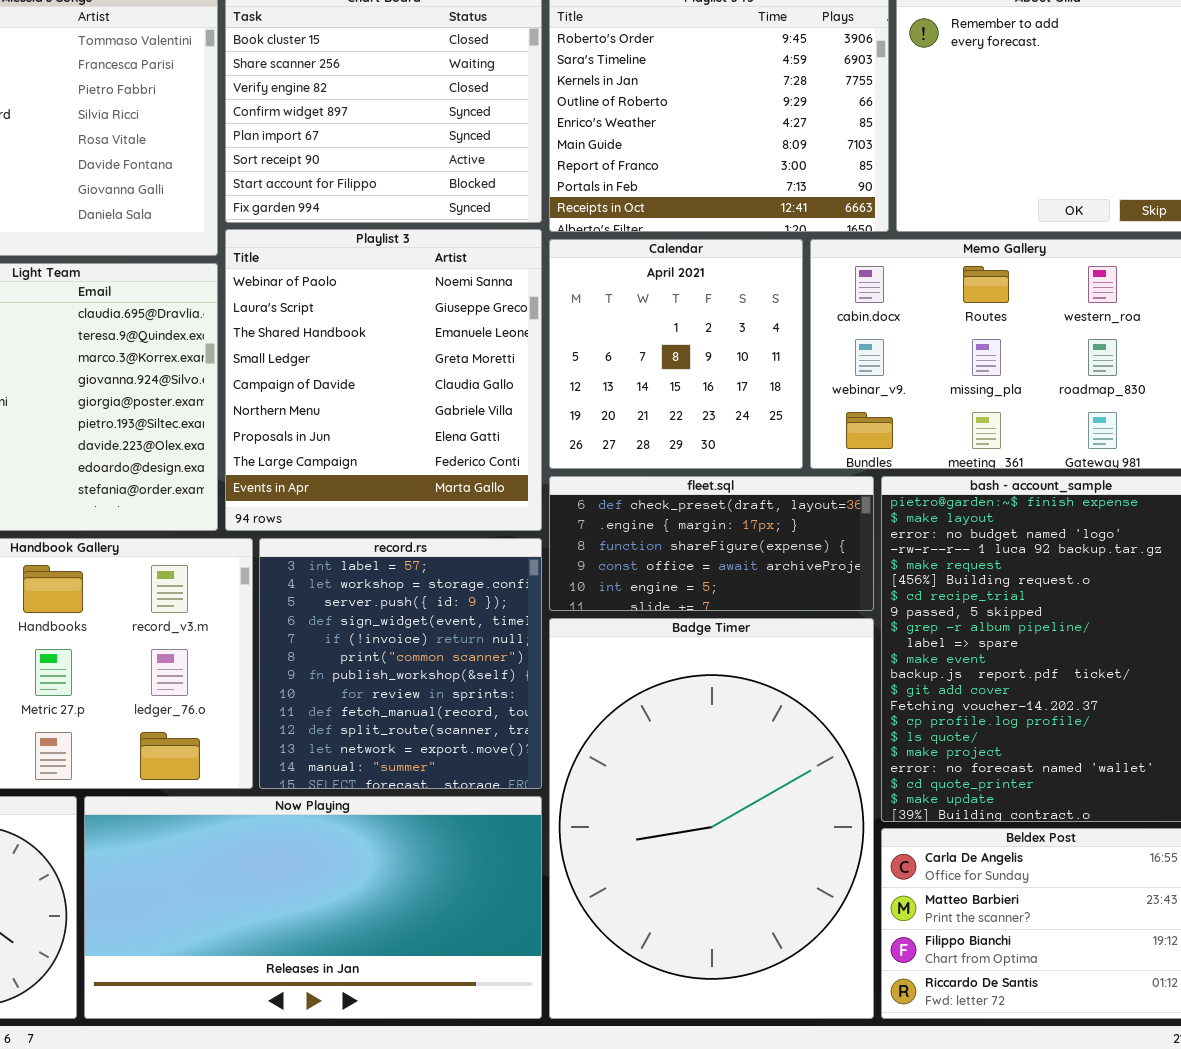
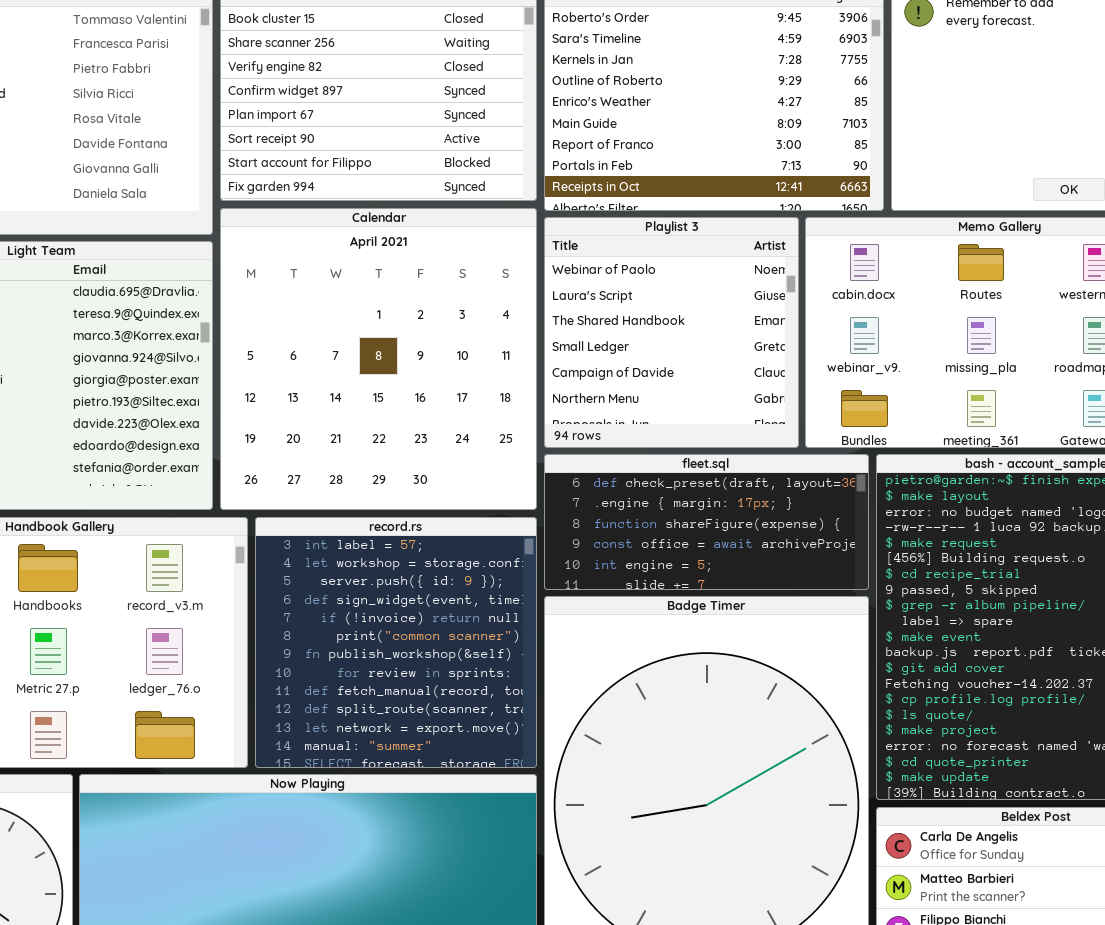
Playlist 3: [225,229,542,531] -> [544,217,799,448], moved, resized
Calendar: [549,239,803,469] -> [220,208,537,510], moved, resized

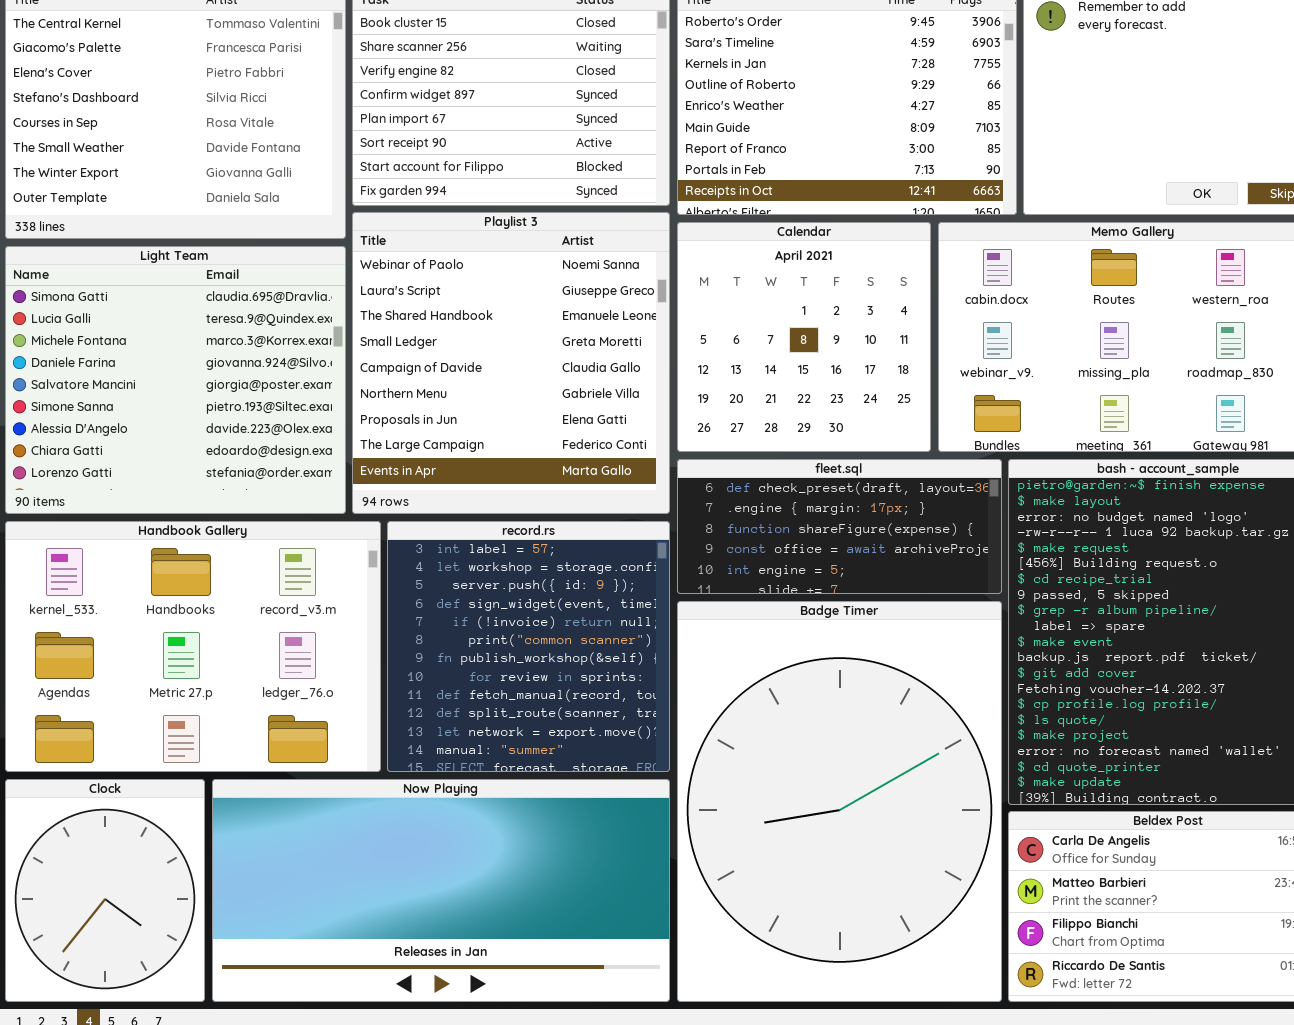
Calendar: [220,208,537,510] -> [677,222,931,452], moved, resized
Playlist 3: [544,217,799,448] -> [352,212,670,514], moved, resized

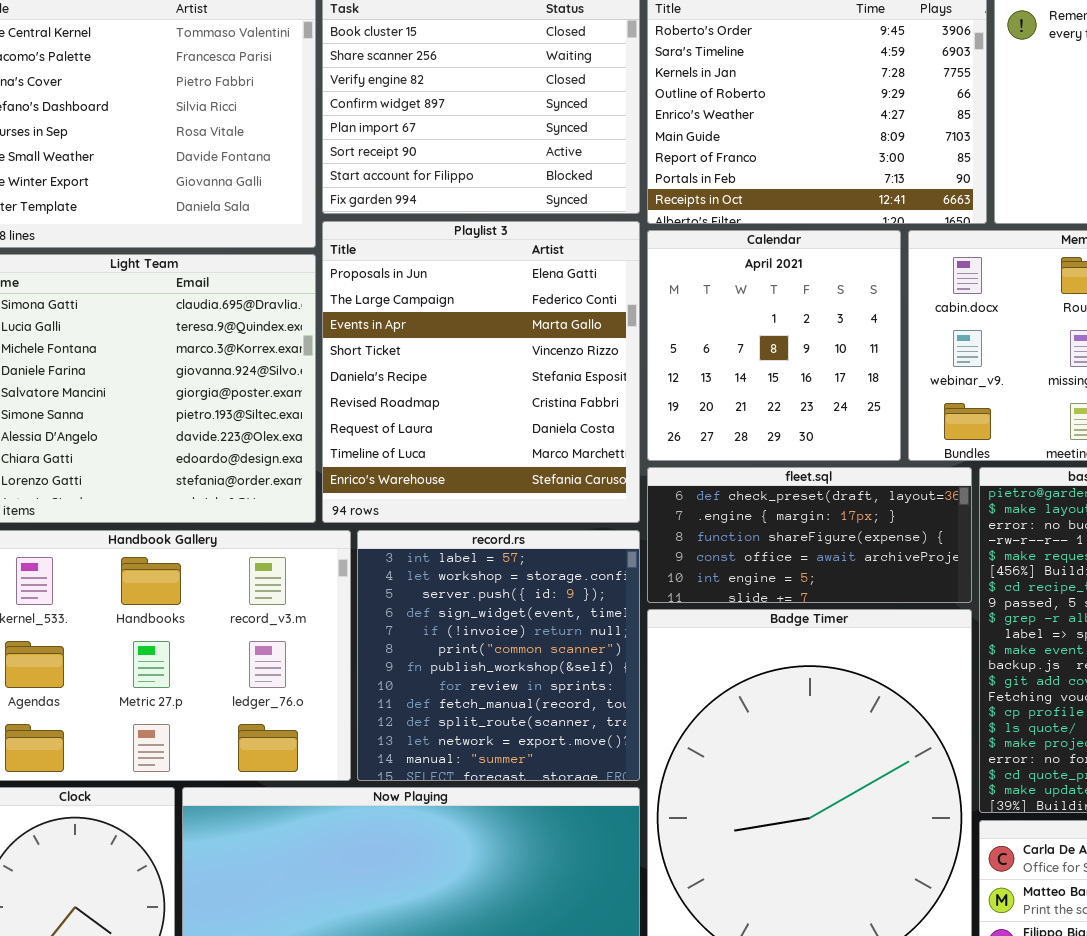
Playlist 3: [352,212,670,514] -> [322,221,640,523], scrolled down 6 rows

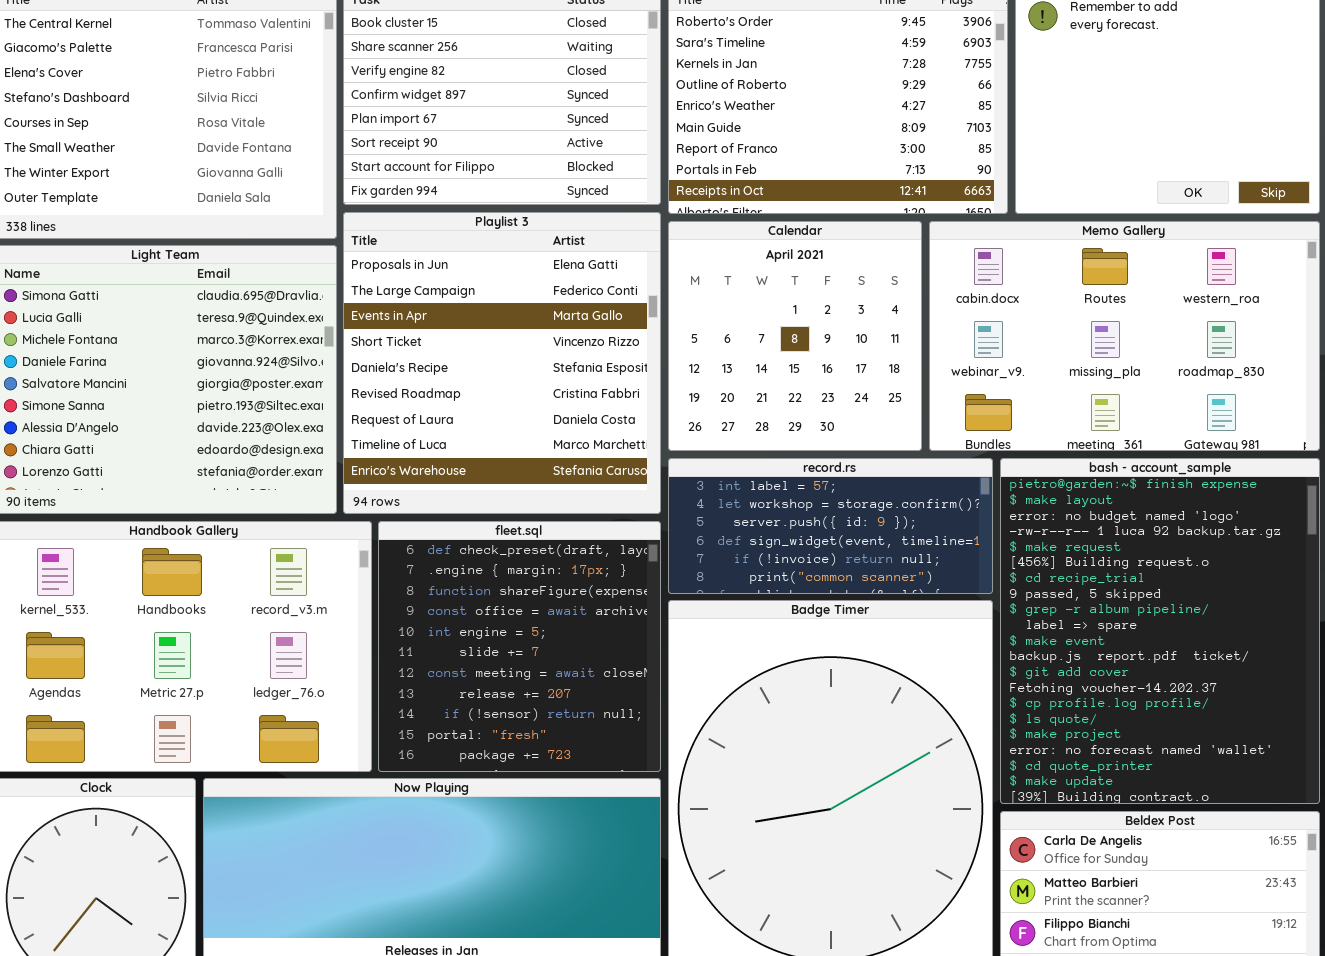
fleet.sql: [647,467,972,603] -> [378,521,661,772], moved, resized
record.rs: [357,530,640,781] -> [668,458,993,594], moved, resized

